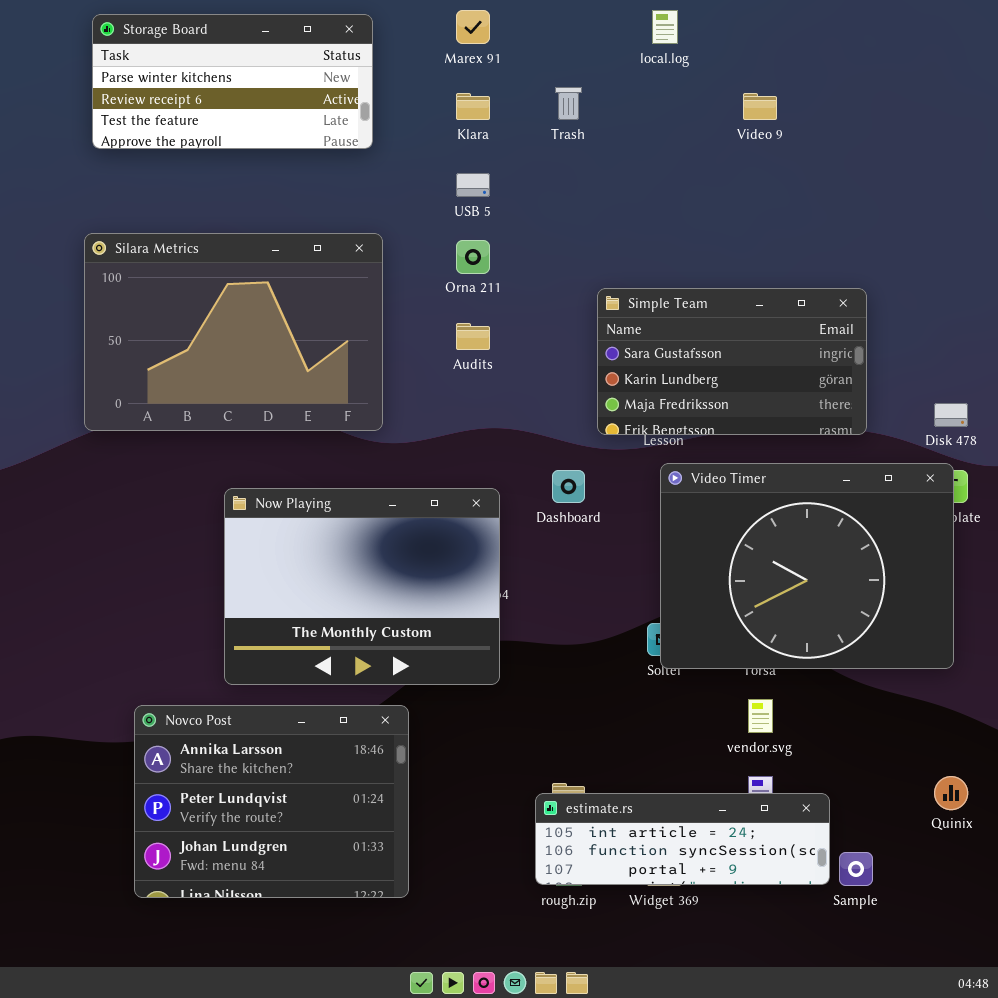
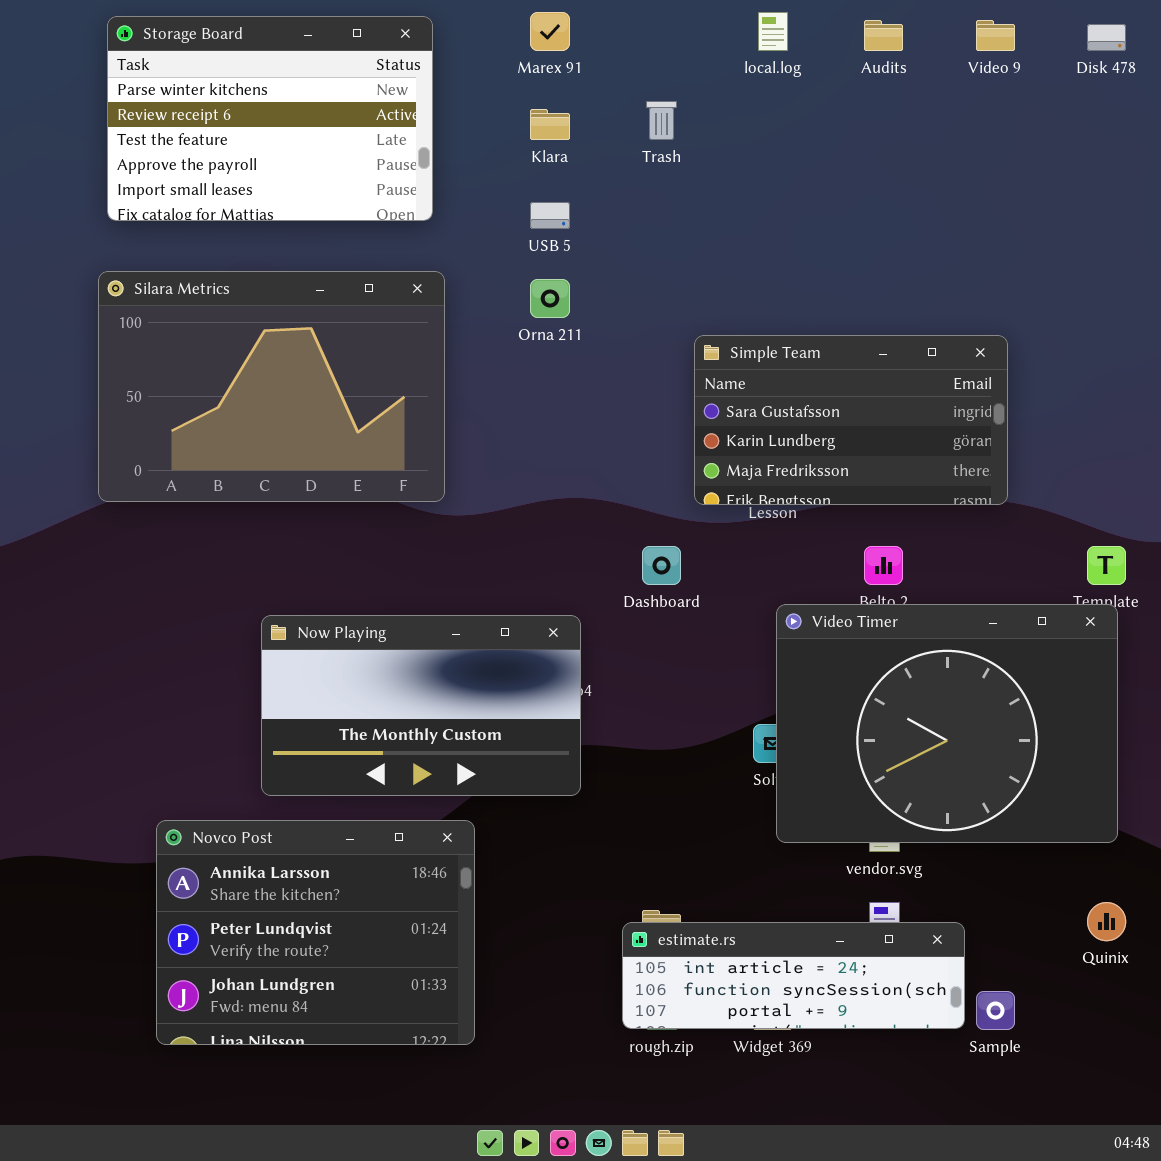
Storage Board: [92,14,373,149] -> [107,16,433,221], resized
Video 9: [743,93,777,120] -> [976,20,1015,51], moved
Audits: [456,323,490,350] -> [864,20,903,51], moved
Disk 478: [934,403,968,427] -> [1087,24,1126,51], moved
Video Timer: [660,463,954,669] -> [776,604,1118,843], moved
Now Playing: [224,488,500,685] -> [261,615,581,796], resized

